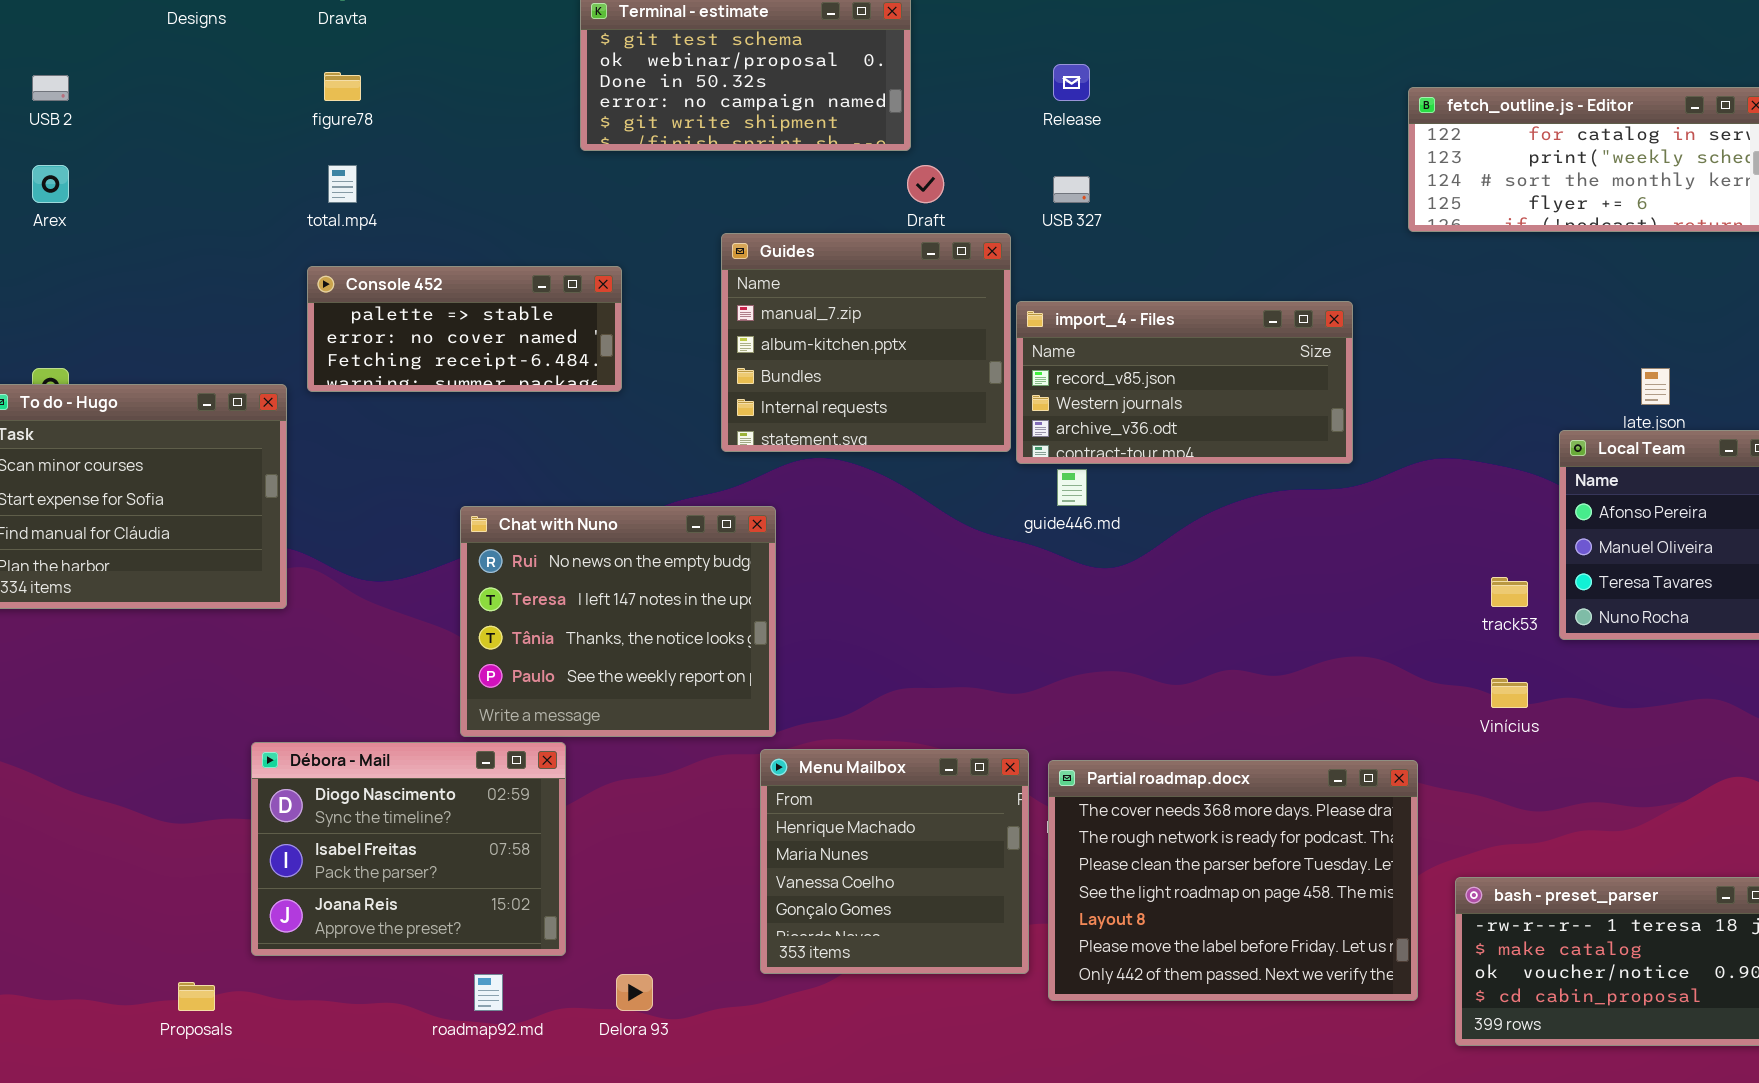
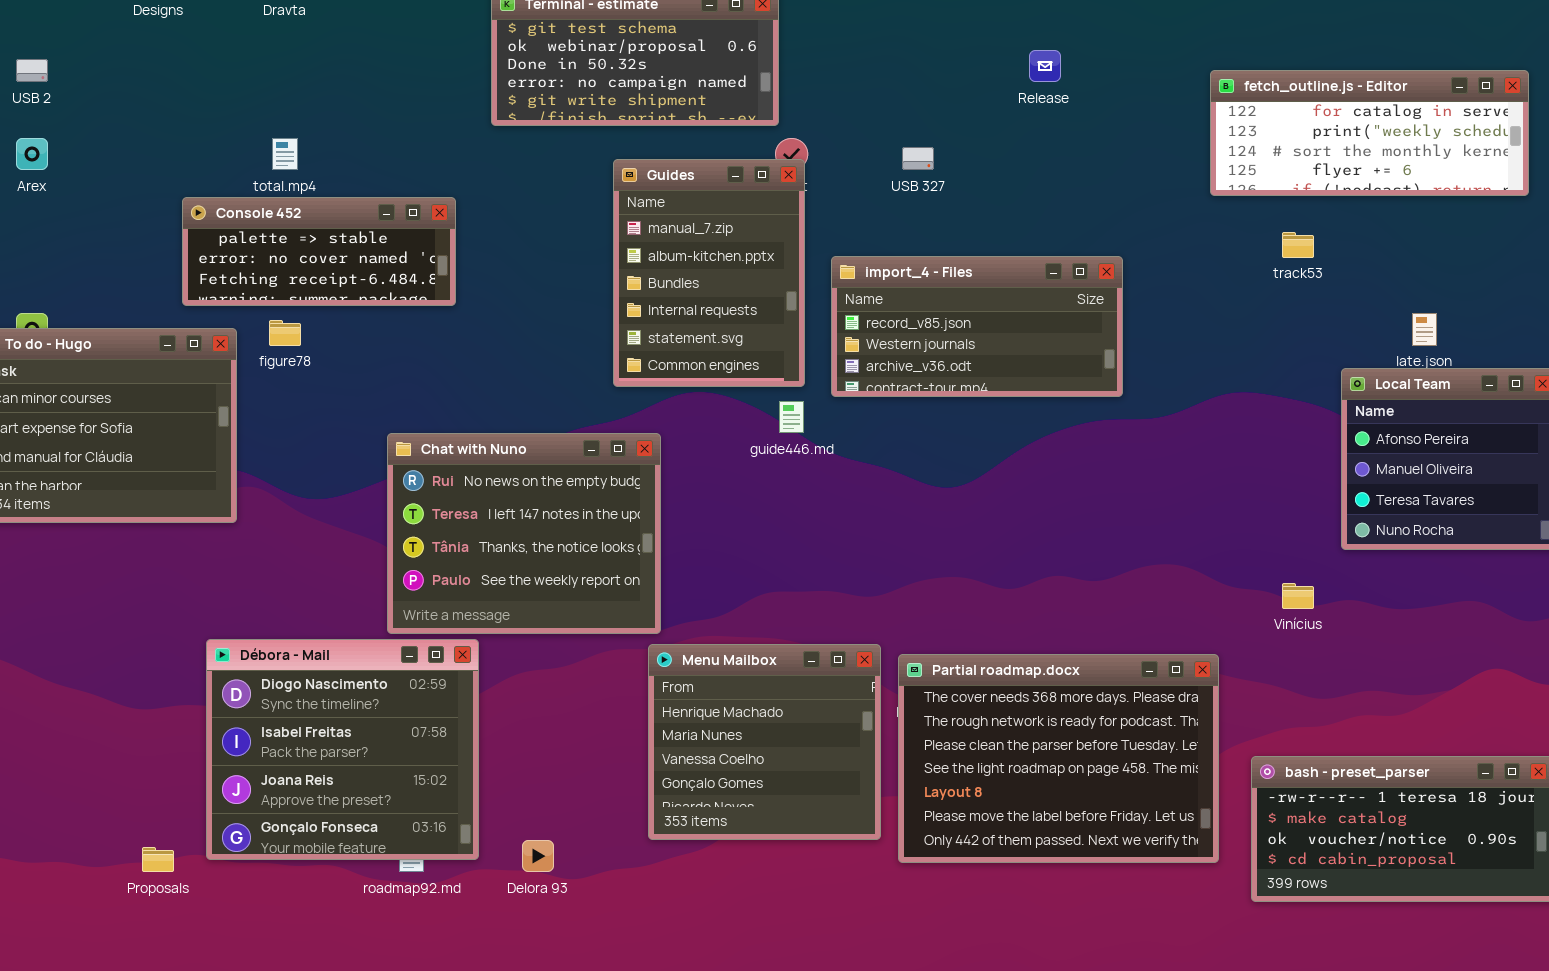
Release: [1053,64,1090,101] -> [1029,50,1061,82], moved
figure78: [324,72,361,101] -> [269,320,301,346], moved
Guides: [721,233,1011,452] -> [613,159,805,387], resized
Console 452: [307,266,622,392] -> [182,197,456,306], moved
import_4 - Files: [1016,301,1353,464] -> [831,256,1123,397], moved
guide446.md: [1057,469,1087,506] -> [779,401,804,433], moved
track53: [1491,577,1528,607] -> [1282,232,1314,258], moved
Débora - Mail: [251,742,566,956] -> [206,639,479,860], resized

